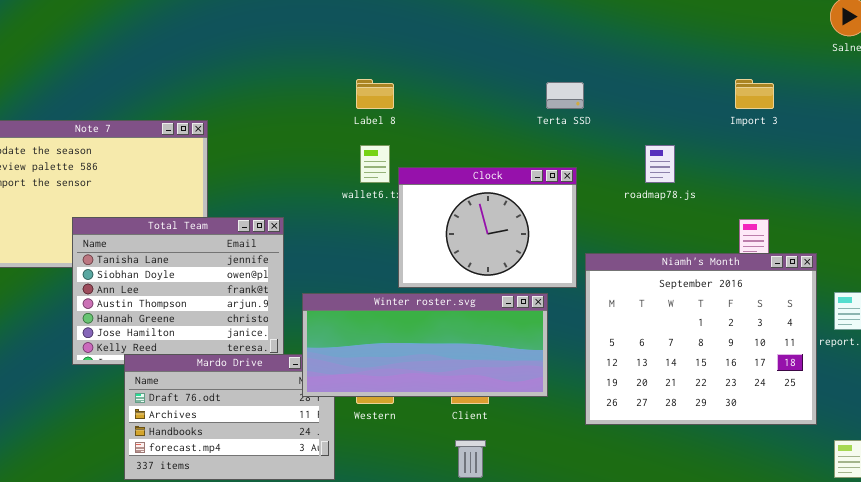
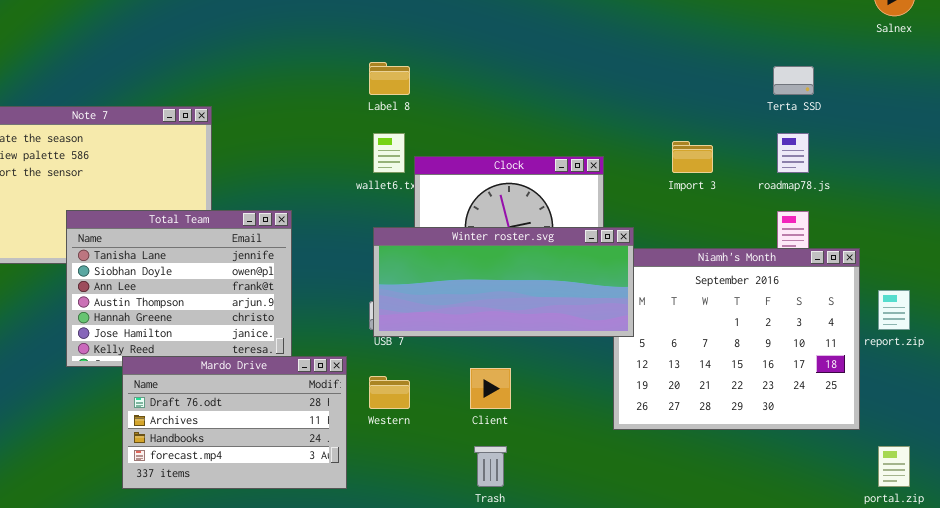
Import 3: [735,79,774,109] -> [672,141,713,173], moved
Terta SSD: [546,82,584,109] -> [773,66,814,95], moved
roadmap78.js: [645,145,675,183] -> [777,133,809,173], moved
Winter roster.svg: [302,293,548,397] -> [373,227,634,337], moved

